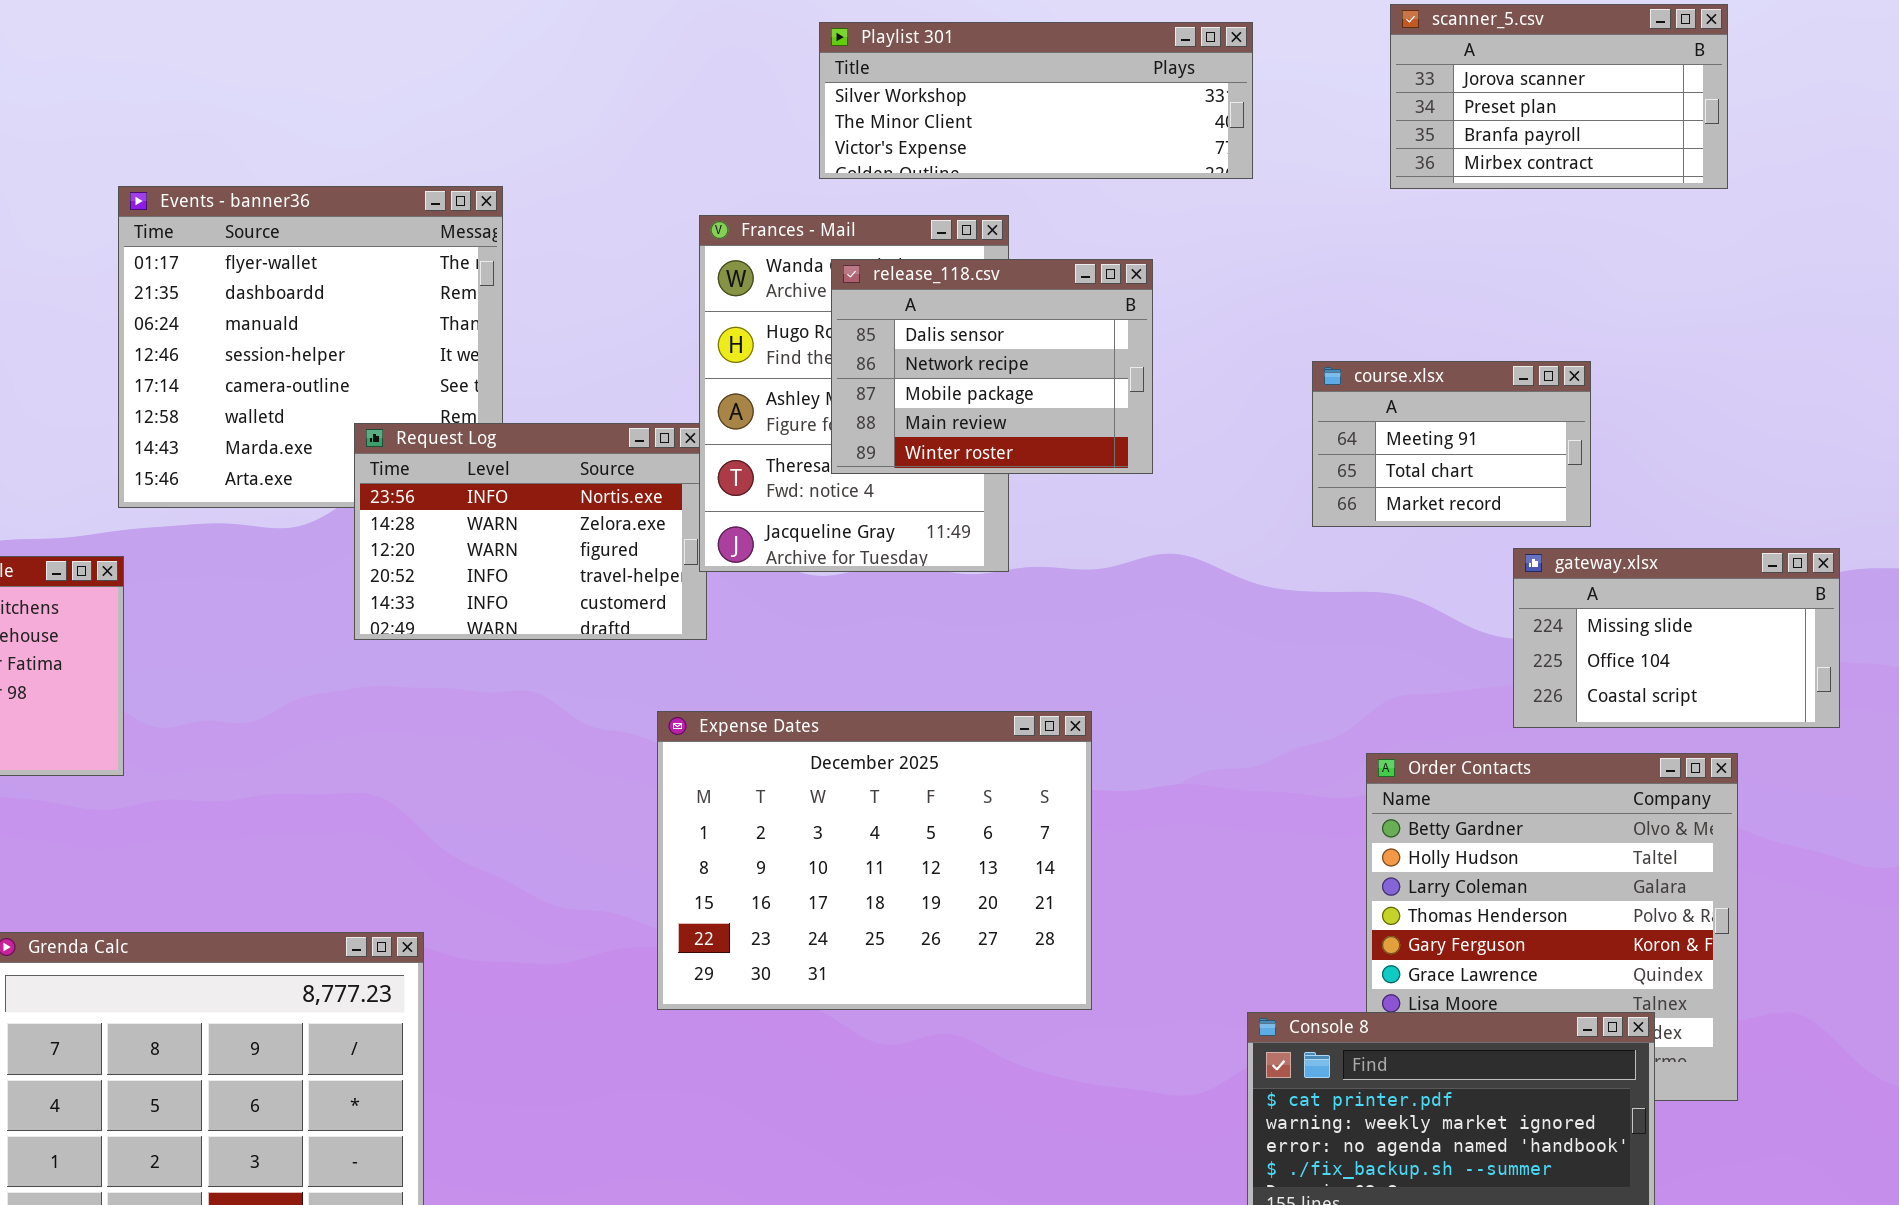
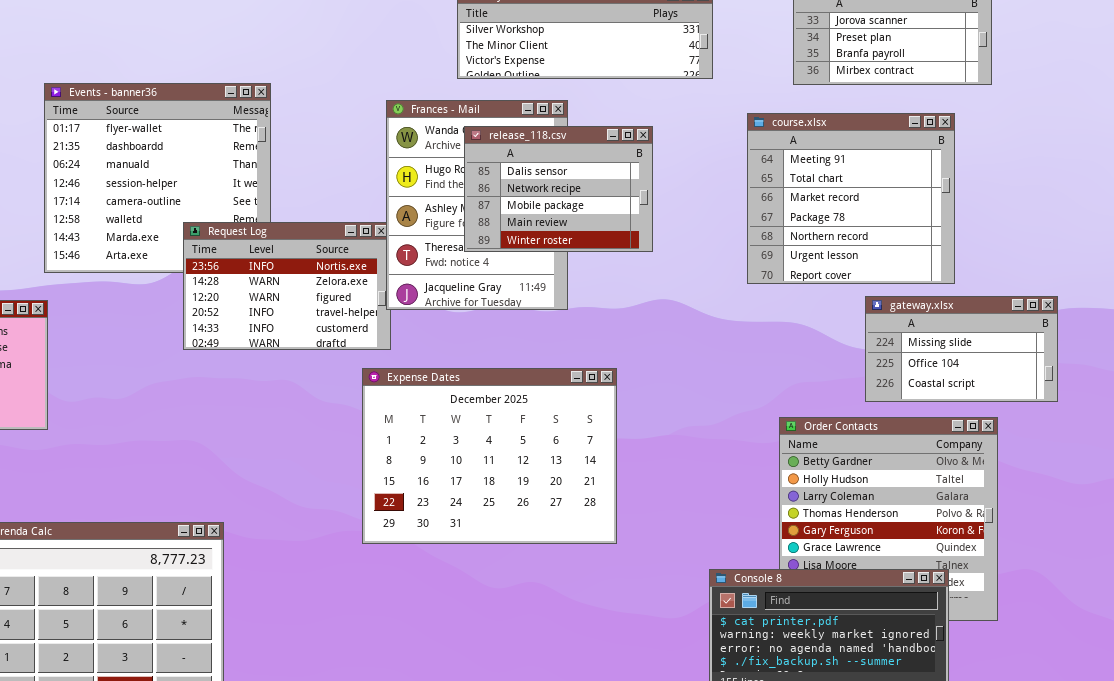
course.xlsx: [1312,361,1591,527] -> [747,113,955,284], resized
Expense Dates: [657,711,1092,1010] -> [362,368,617,544], moved

